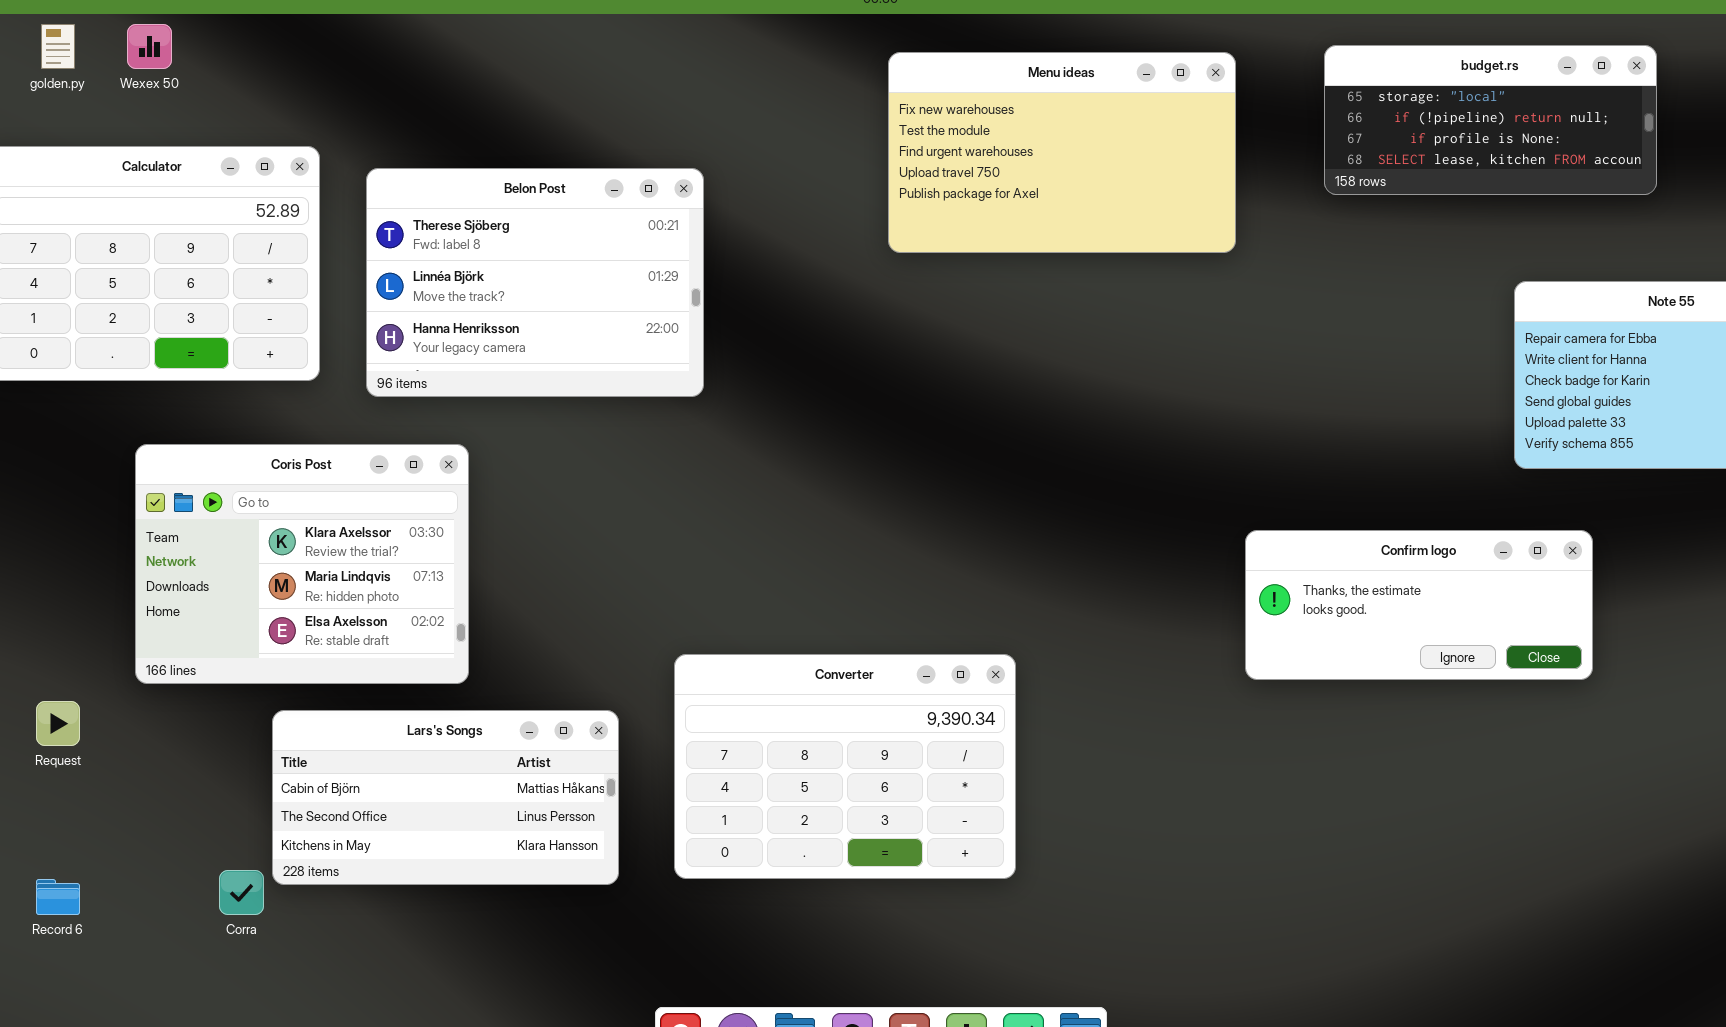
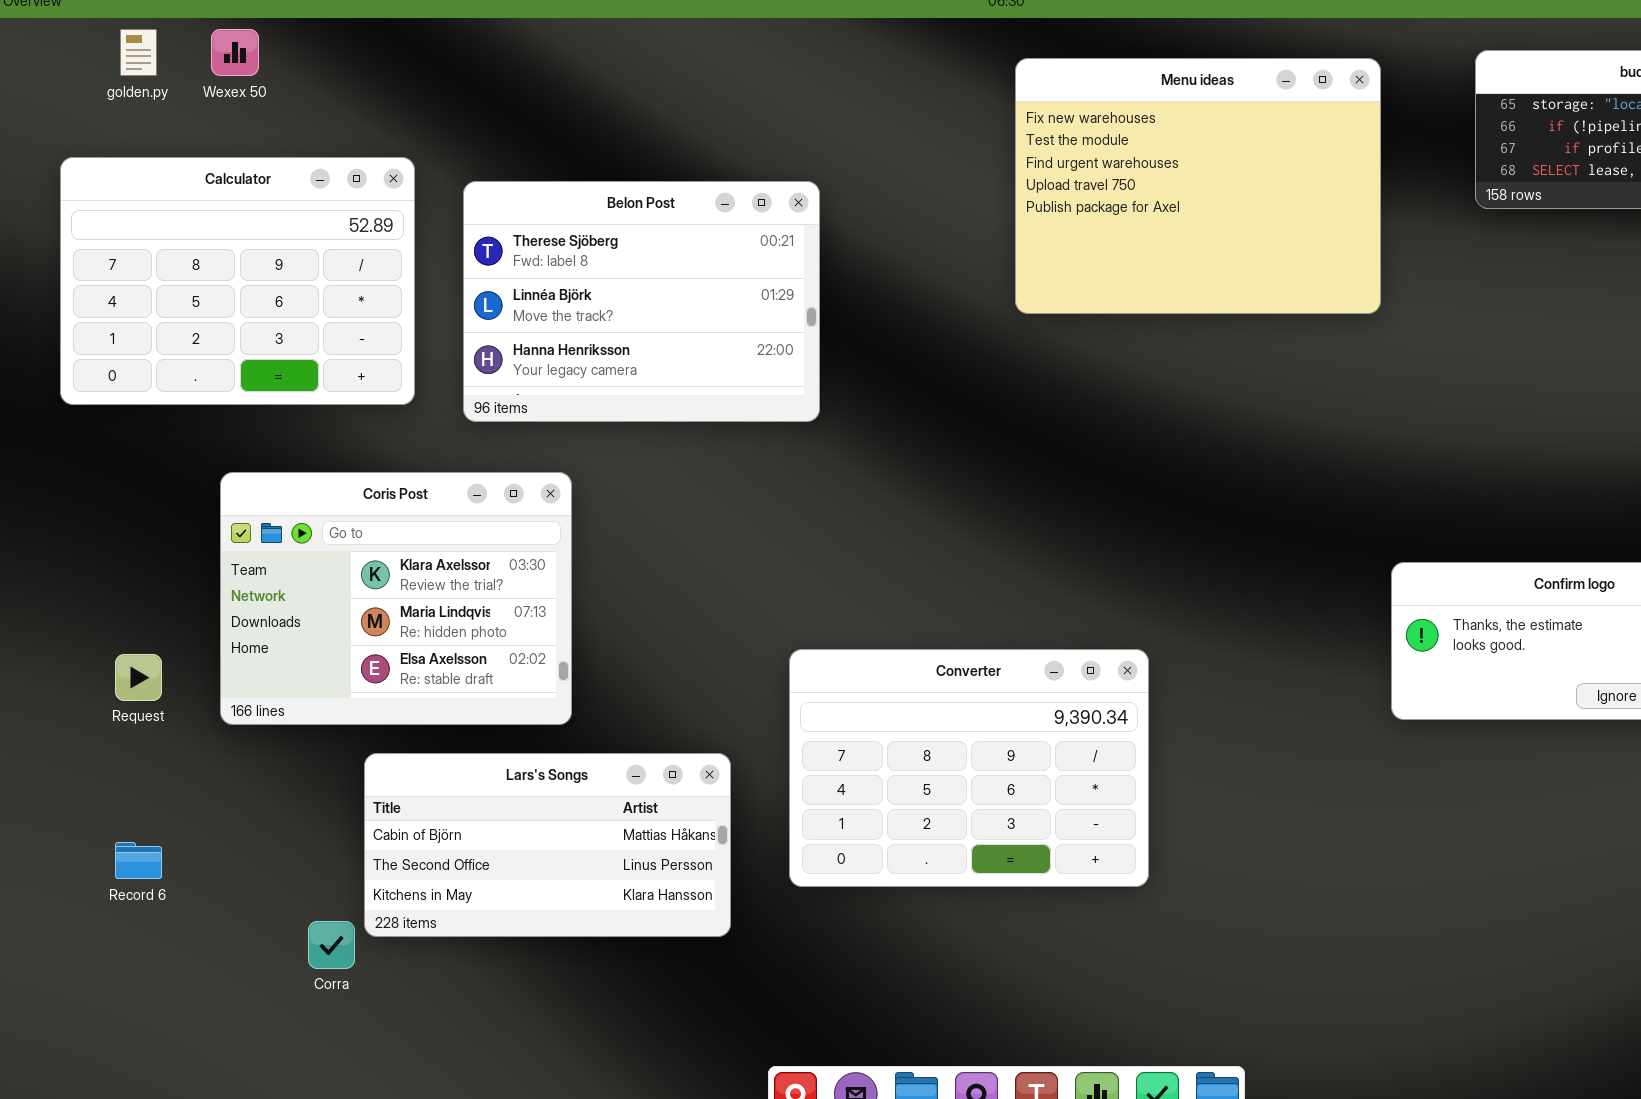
Menu ideas: [888,52,1236,253] -> [1015,58,1381,314], resized
Converter: [674,654,1016,879] -> [789,649,1149,887], moved
Request: [36,701,80,746] -> [115,654,162,701], moved
Record 6: [36,879,80,915] -> [115,842,162,879], moved

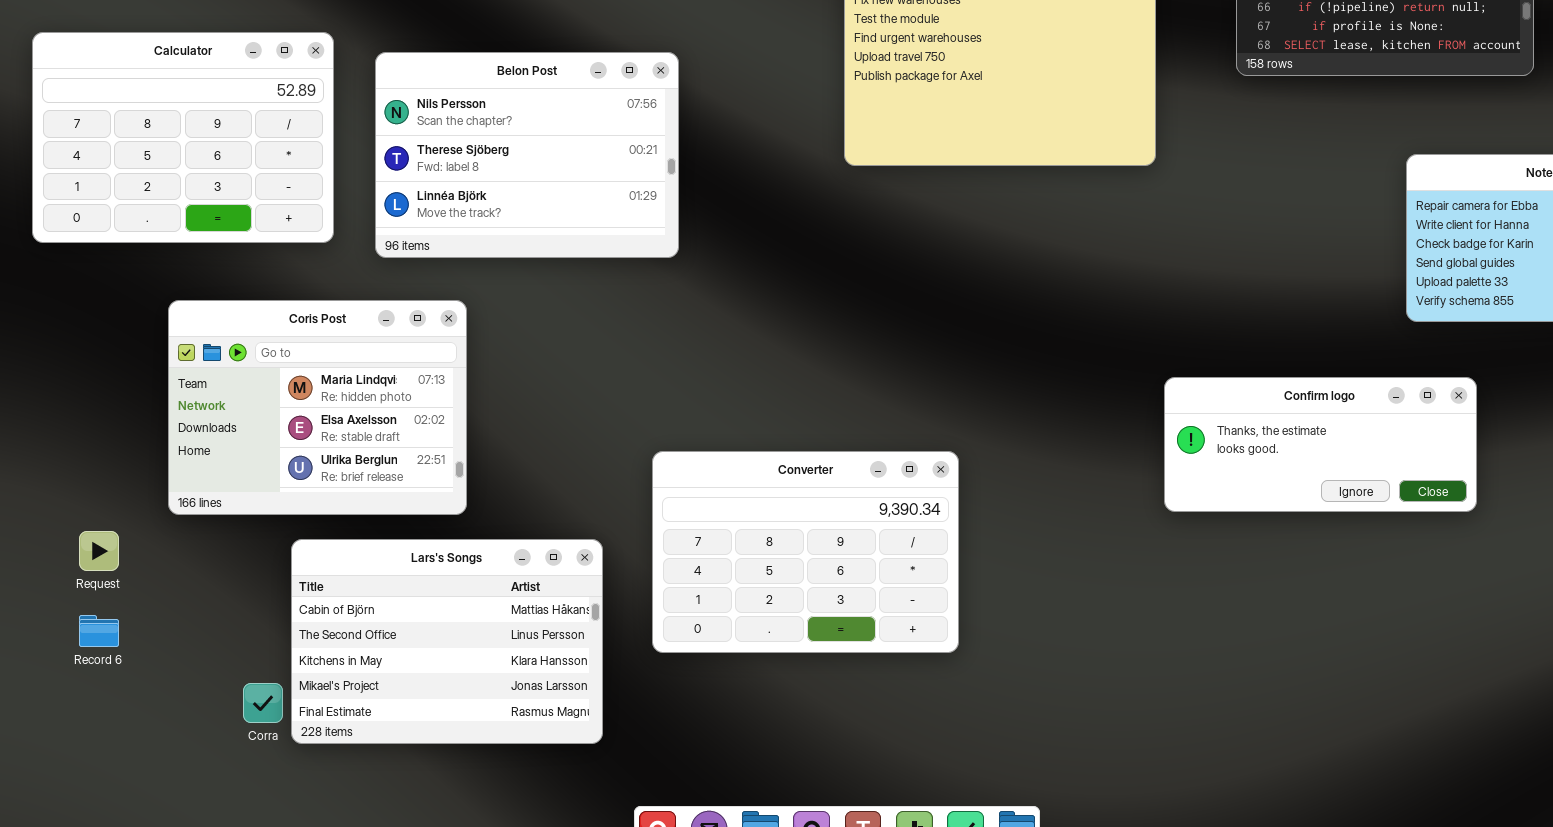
Belon Post: [463,181,820,422] -> [375,52,679,258], scrolled up 1 row
Coris Post: [220,472,572,725] -> [168,300,467,515], scrolled down 1 row
Request: [115,654,162,701] -> [79,531,119,571], moved
Lars's Songs: [364,753,731,937] -> [291,539,603,744], resized

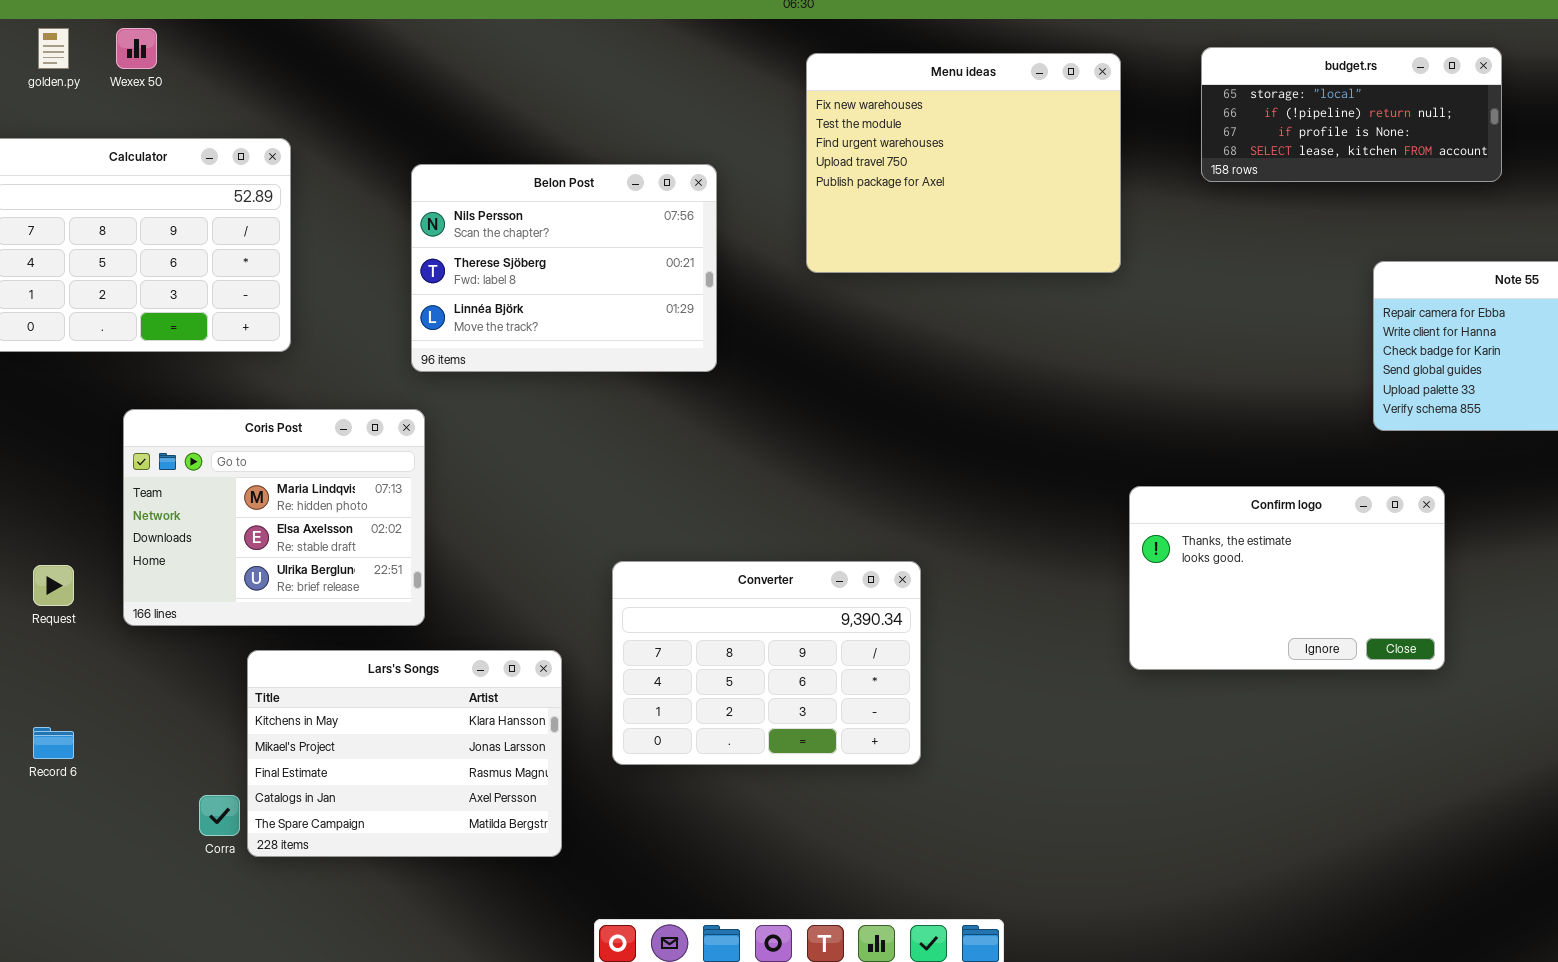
Belon Post: [375,52,679,258] -> [411,164,717,372], moved
Confirm logo: [1164,377,1477,512] -> [1129,486,1445,670], resized
Request: [79,531,119,571] -> [33,565,74,606], moved
Lars's Songs: [291,539,603,744] -> [247,650,562,857], scrolled down 2 rows

